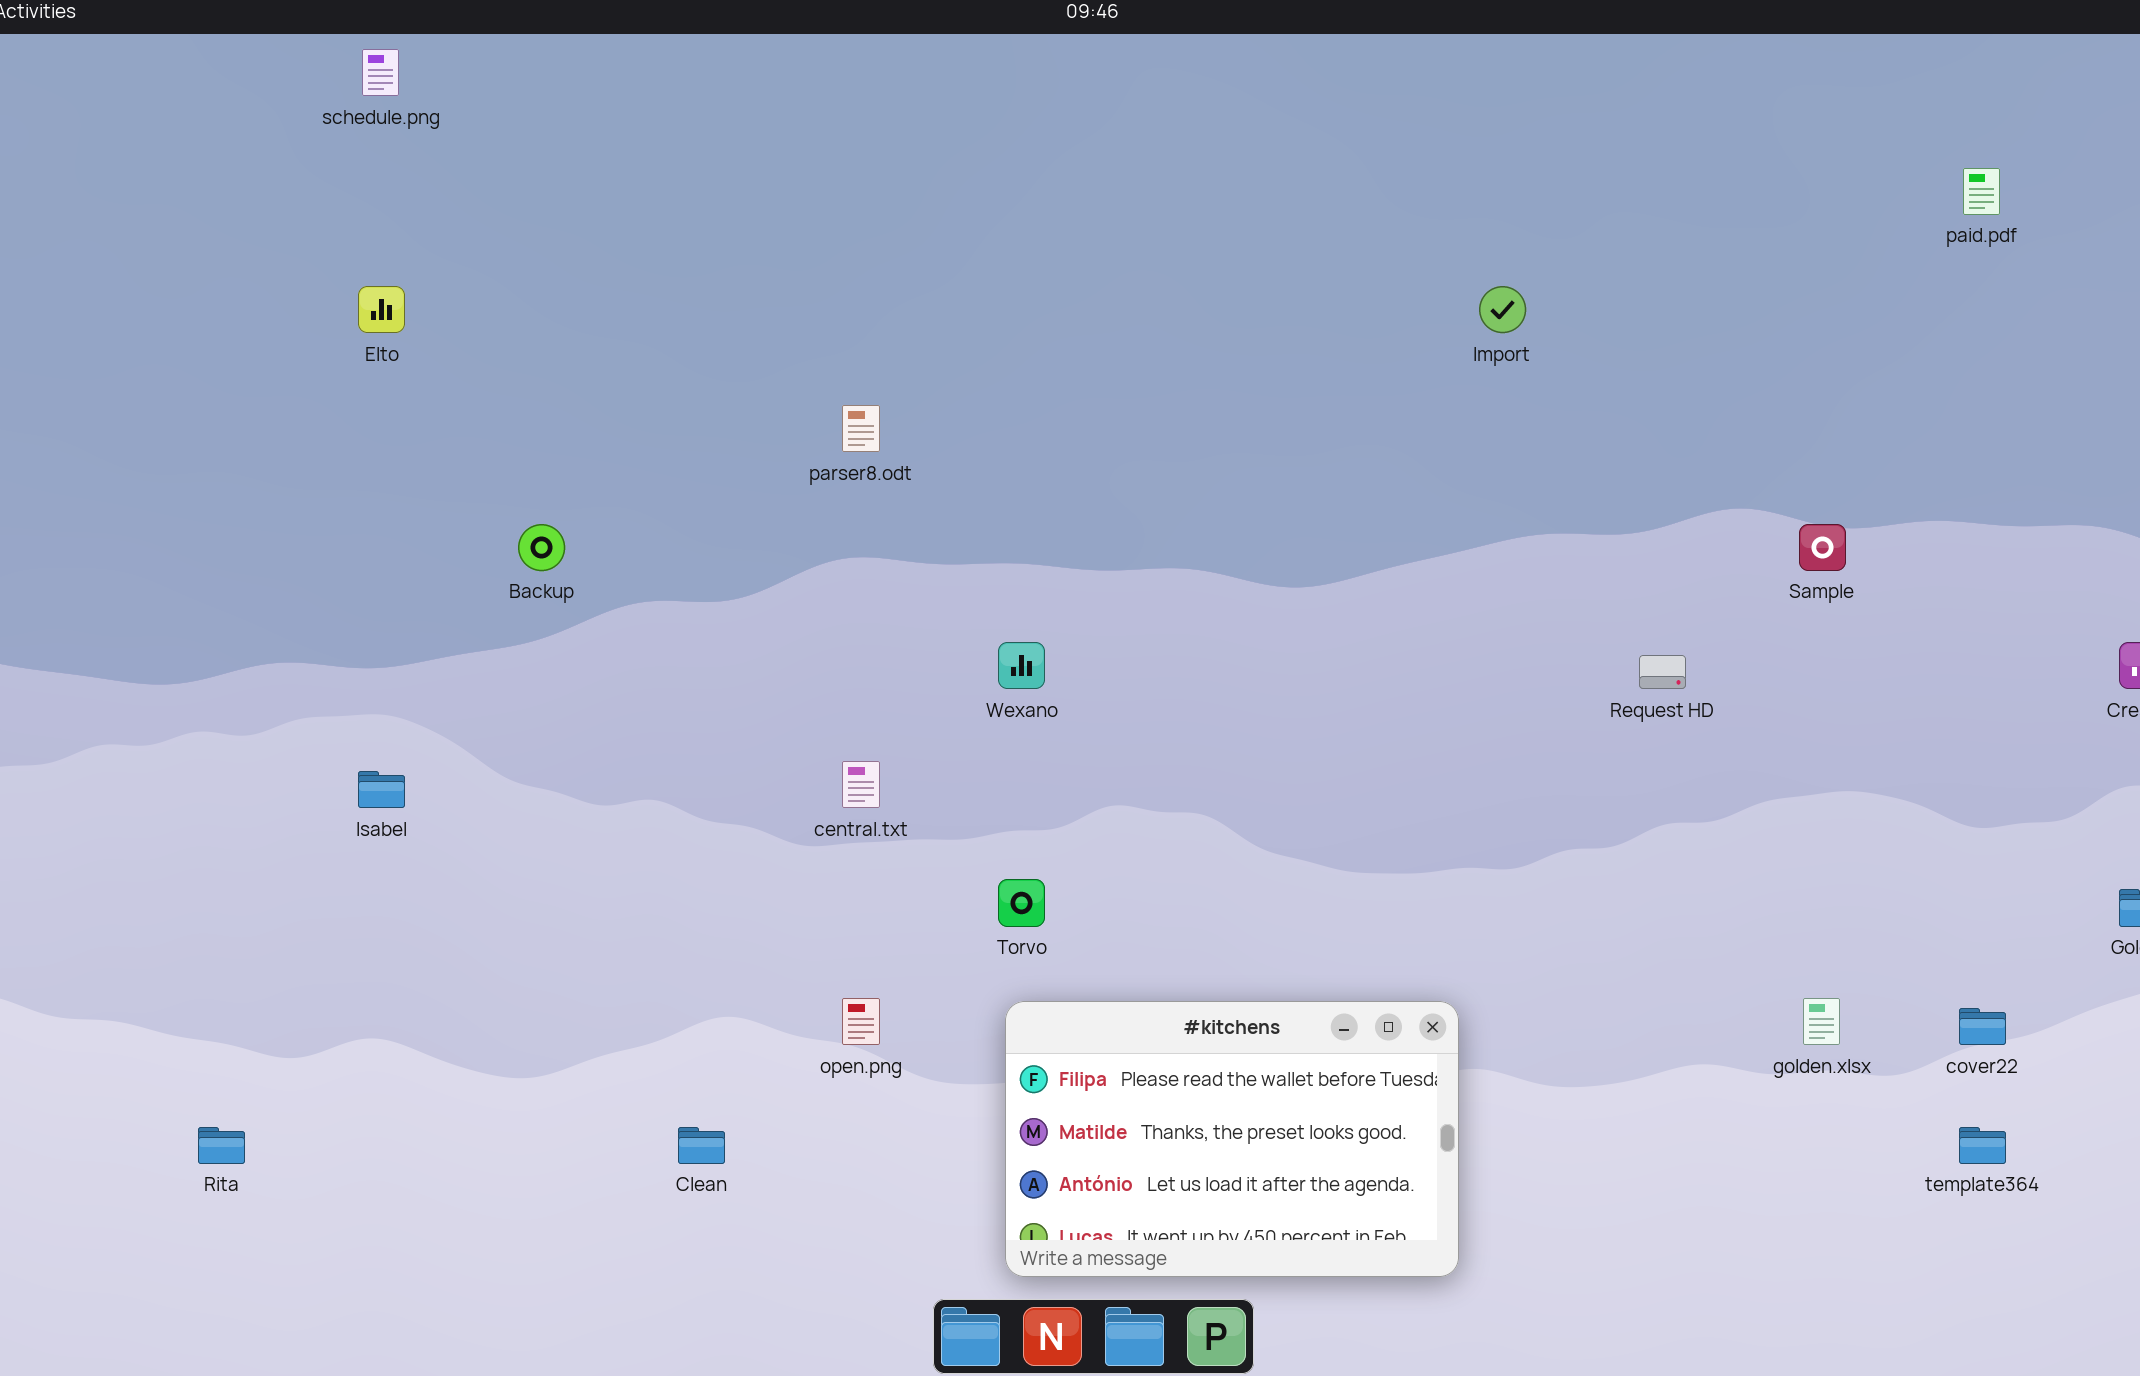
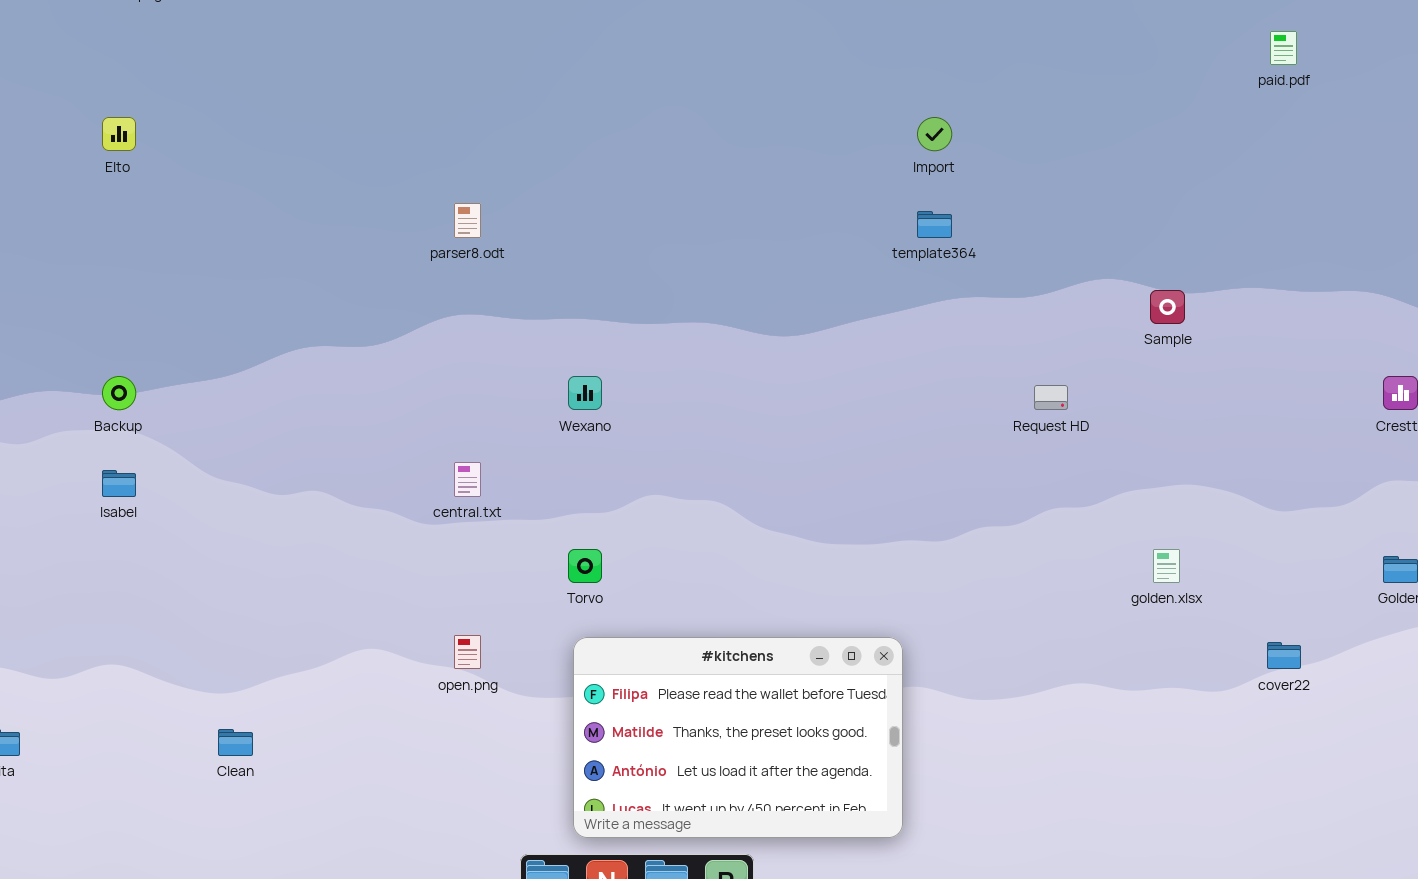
Backup: [518,524,565,571] -> [102,376,136,410], moved
golden.xlsx: [1803,998,1840,1045] -> [1153,549,1180,583], moved
Clean: [678,1127,725,1164] -> [218,729,253,756], moved
template364: [1959,1127,2006,1164] -> [917,211,952,238], moved

